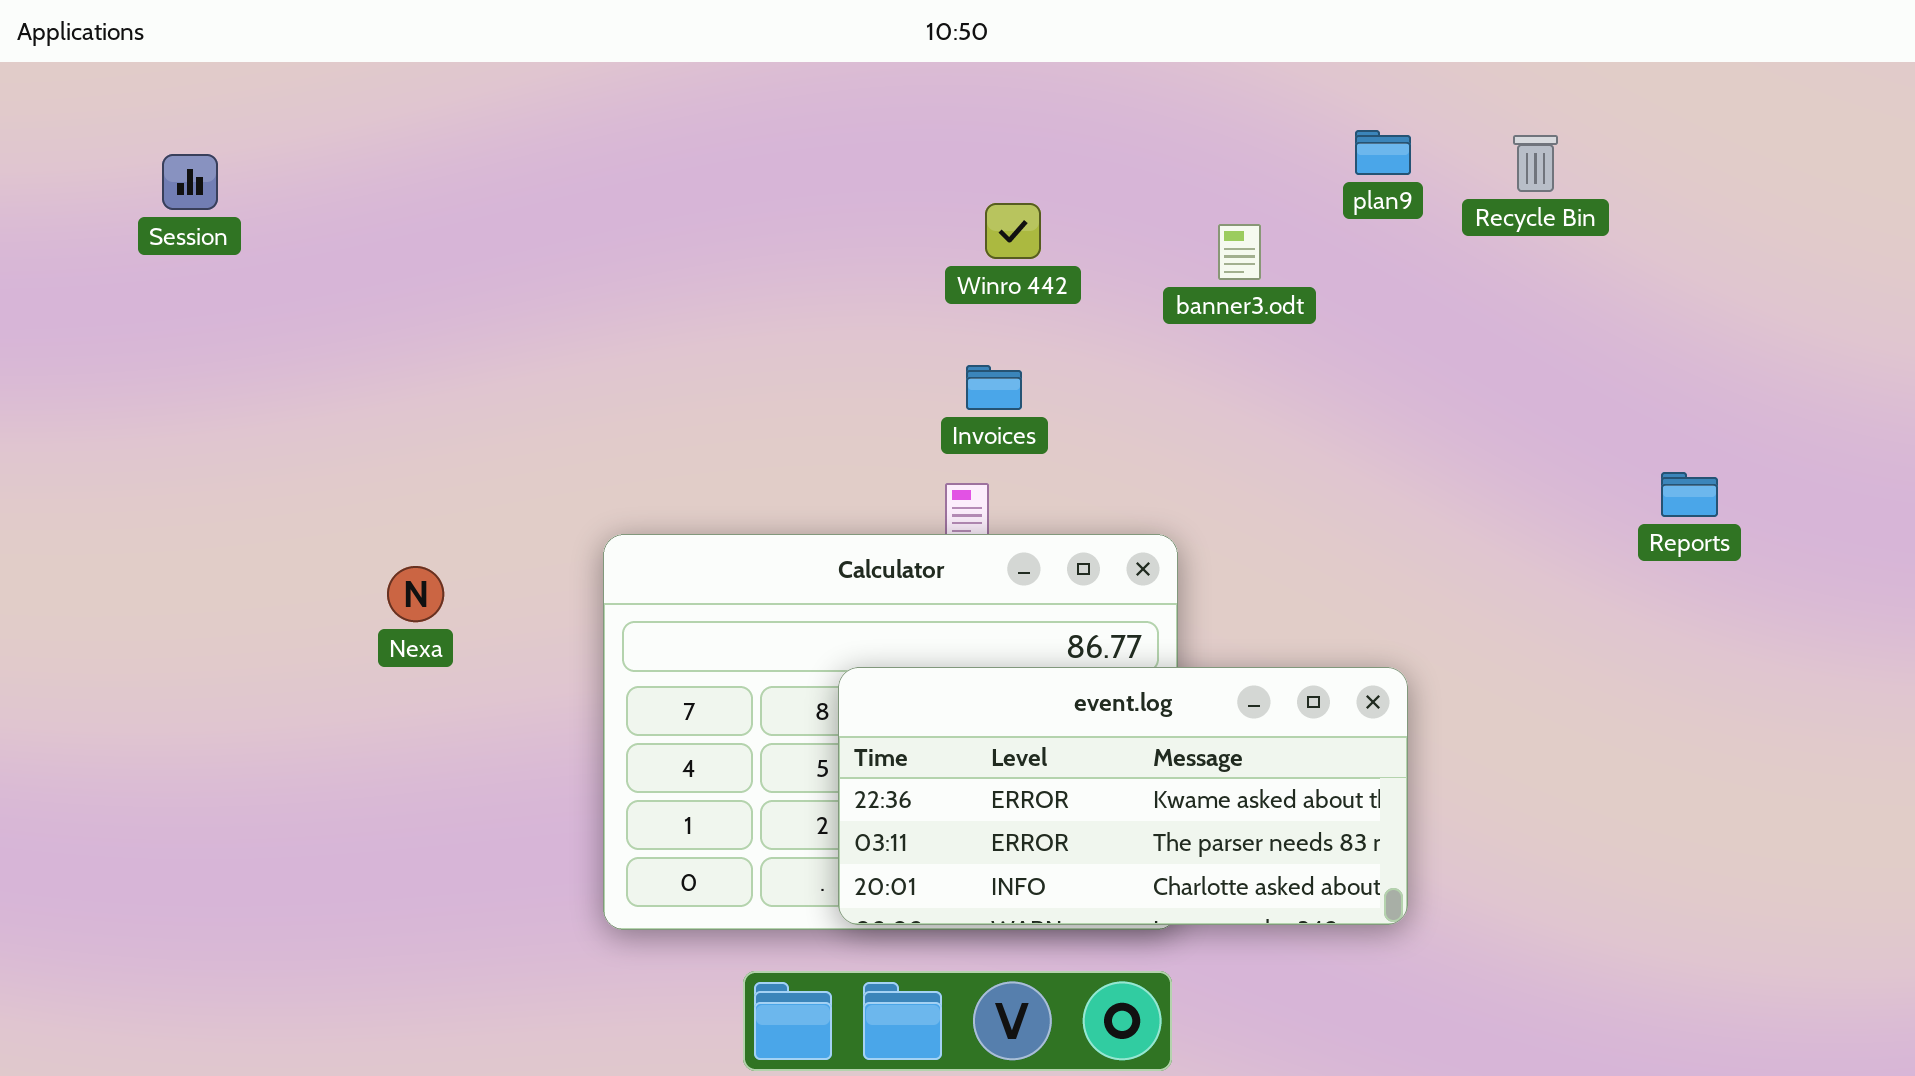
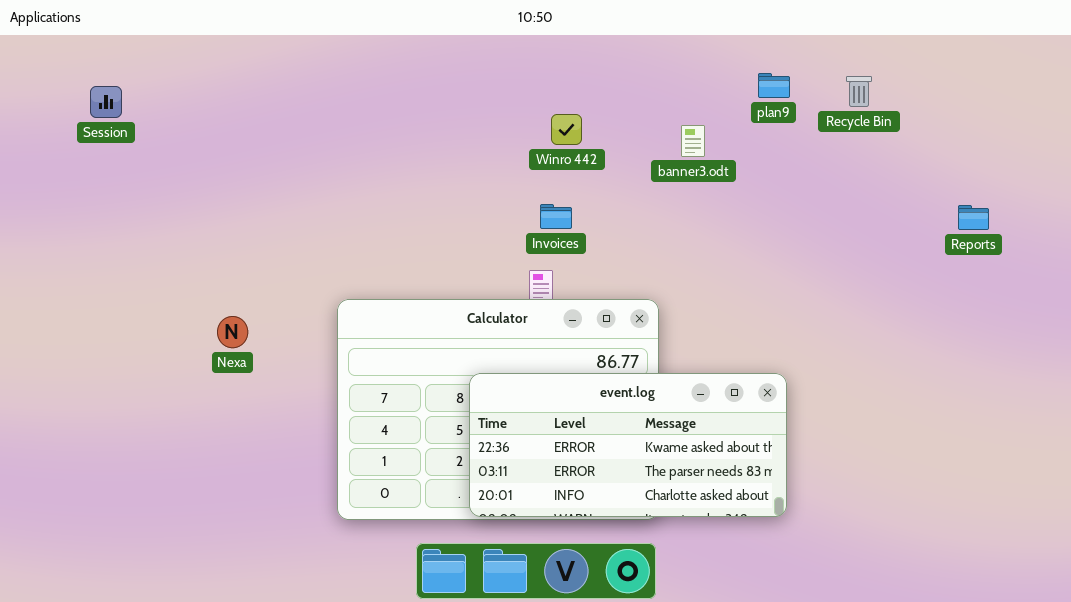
Reports: [1661,472,1718,517] -> [958,205,989,230], moved

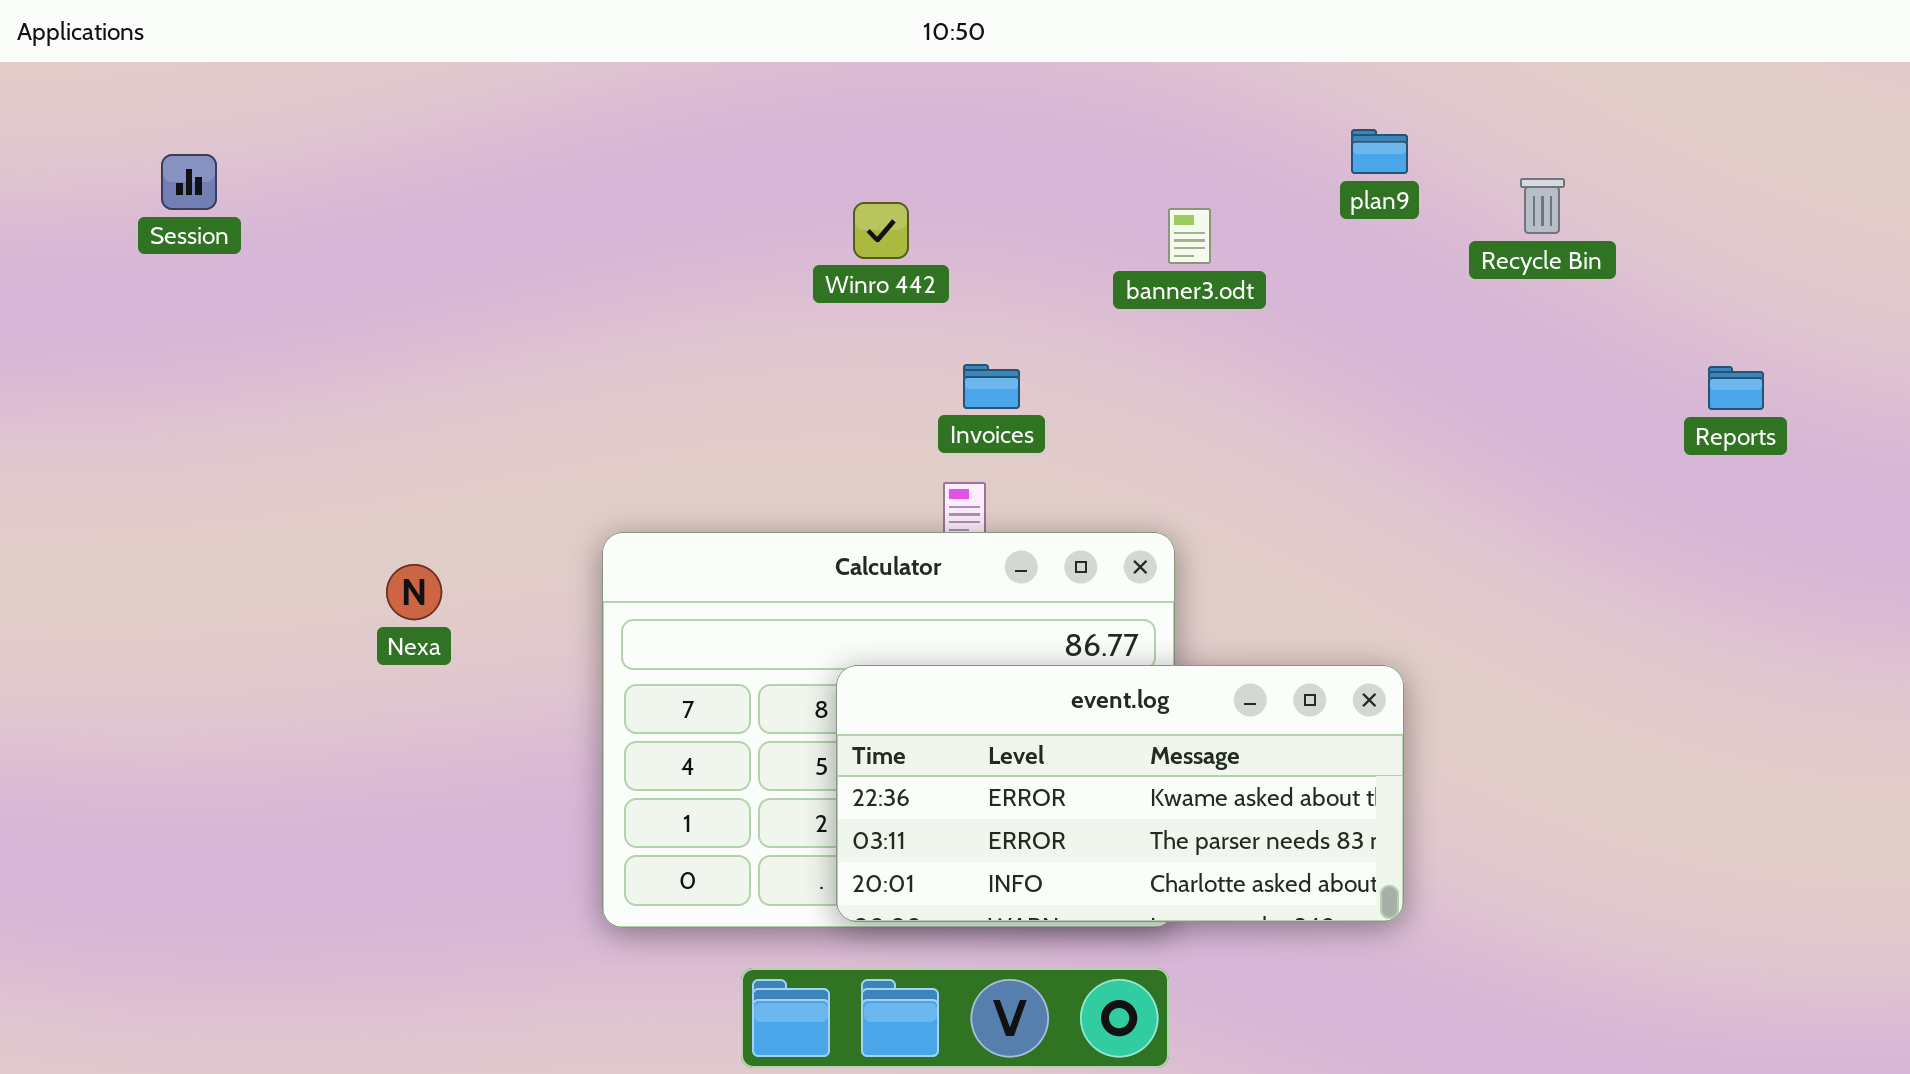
Recycle Bin: [846,76,872,107] -> [1520,178,1565,234], moved
Winro 442: [551,114,582,145] -> [853,202,909,259], moved
banner3.odt: [681,125,705,157] -> [1168,208,1211,264], moved

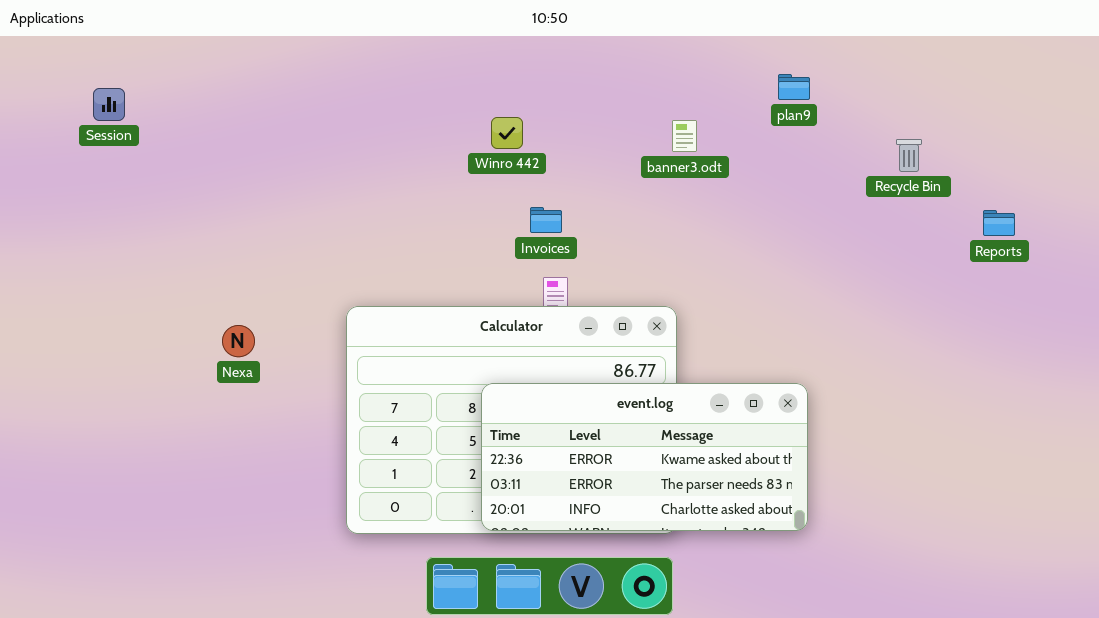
Recycle Bin: [1520,178,1565,234] -> [896,139,922,172], moved
Invoices: [963,364,1020,409] -> [530,207,562,233], moved

